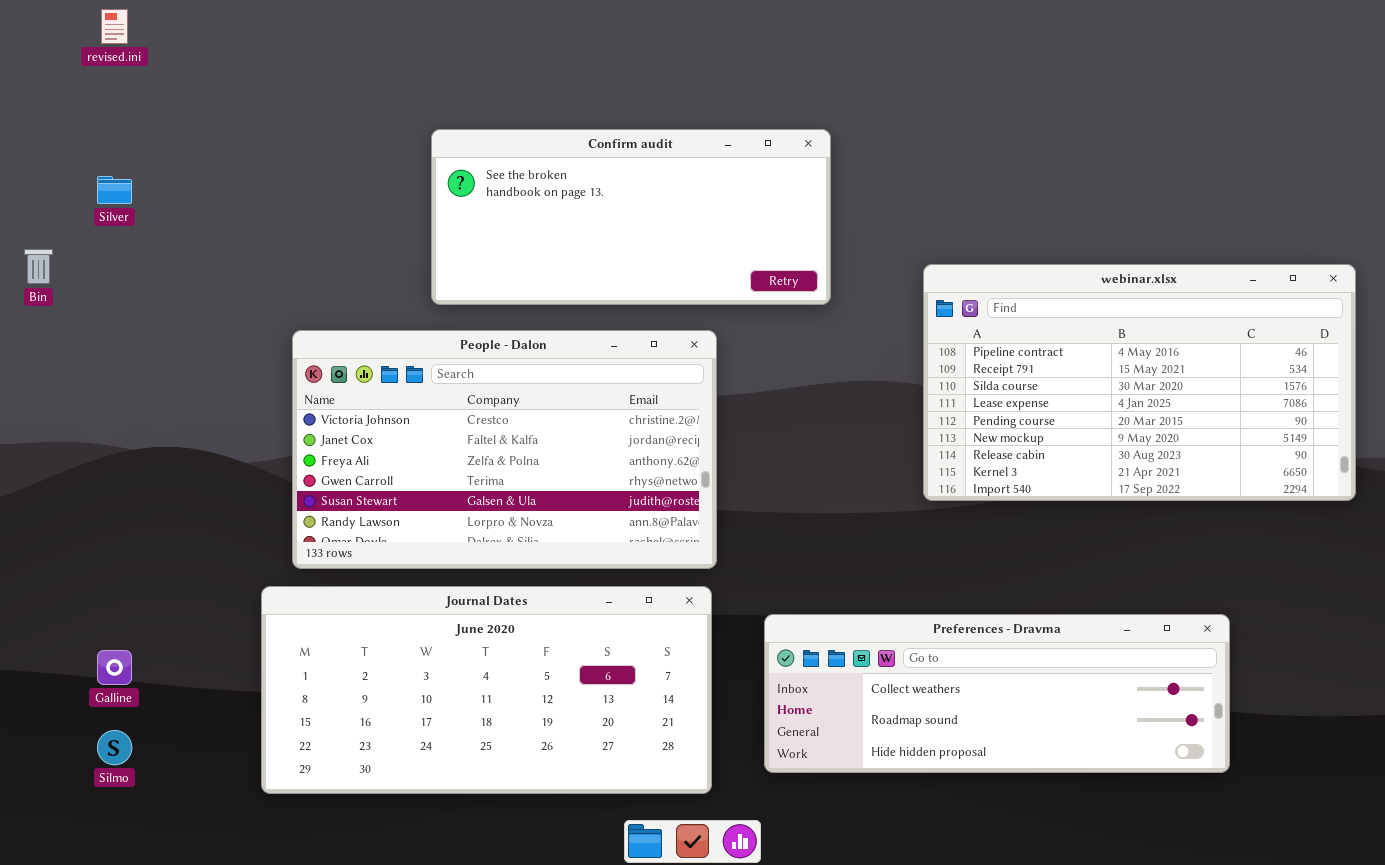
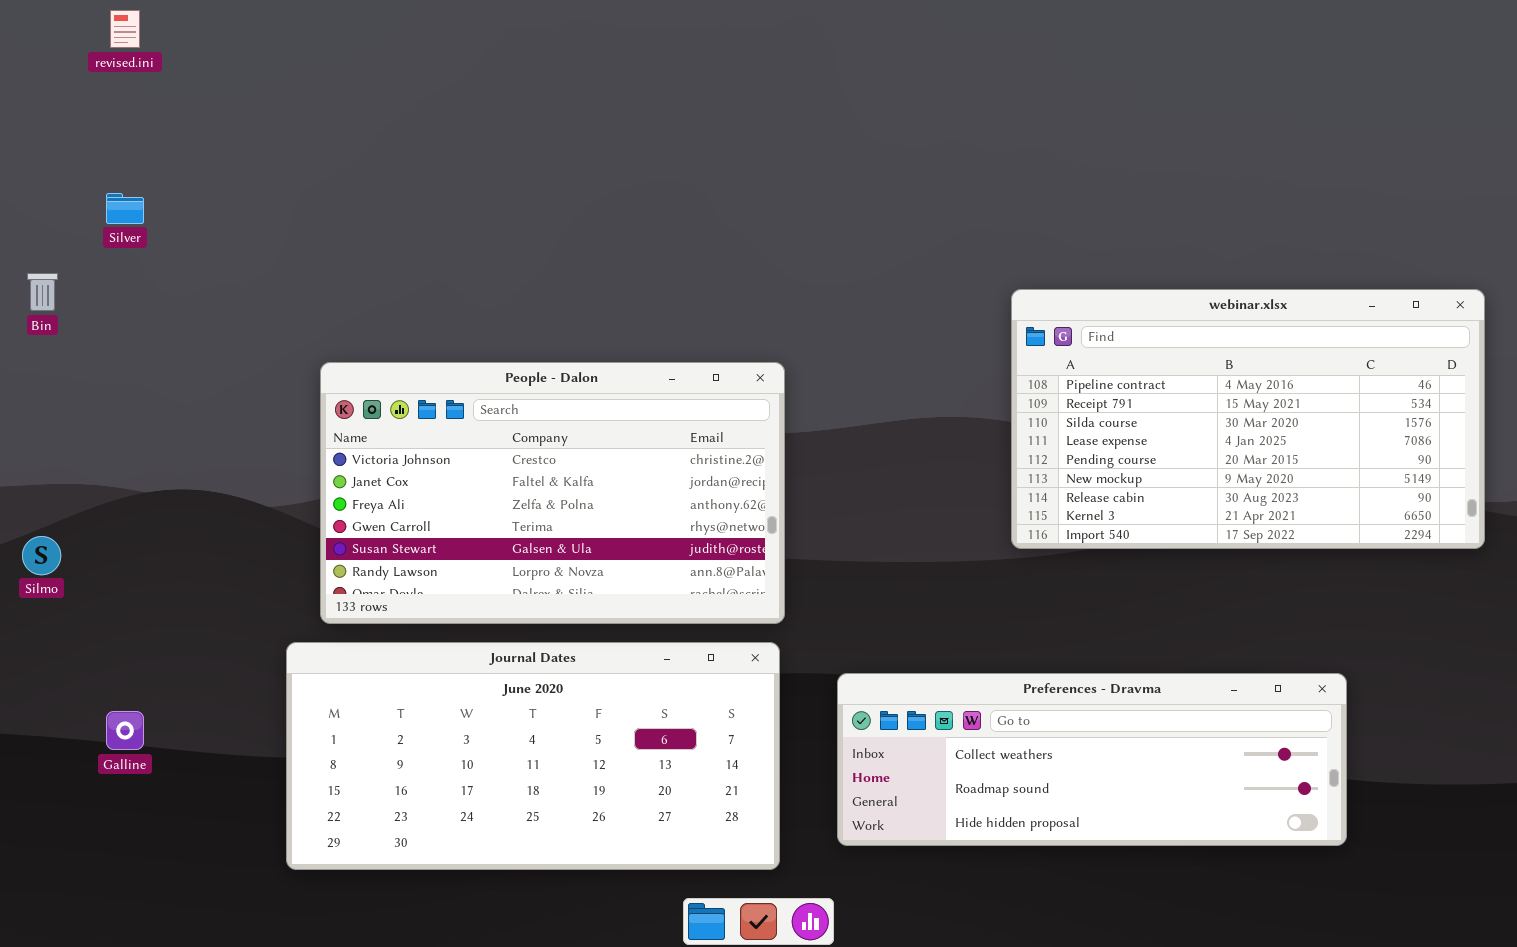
Confirm audit: [431,129,831,305] -> none, closed
Silmo: [97,730,132,765] -> [22,536,61,575], moved

